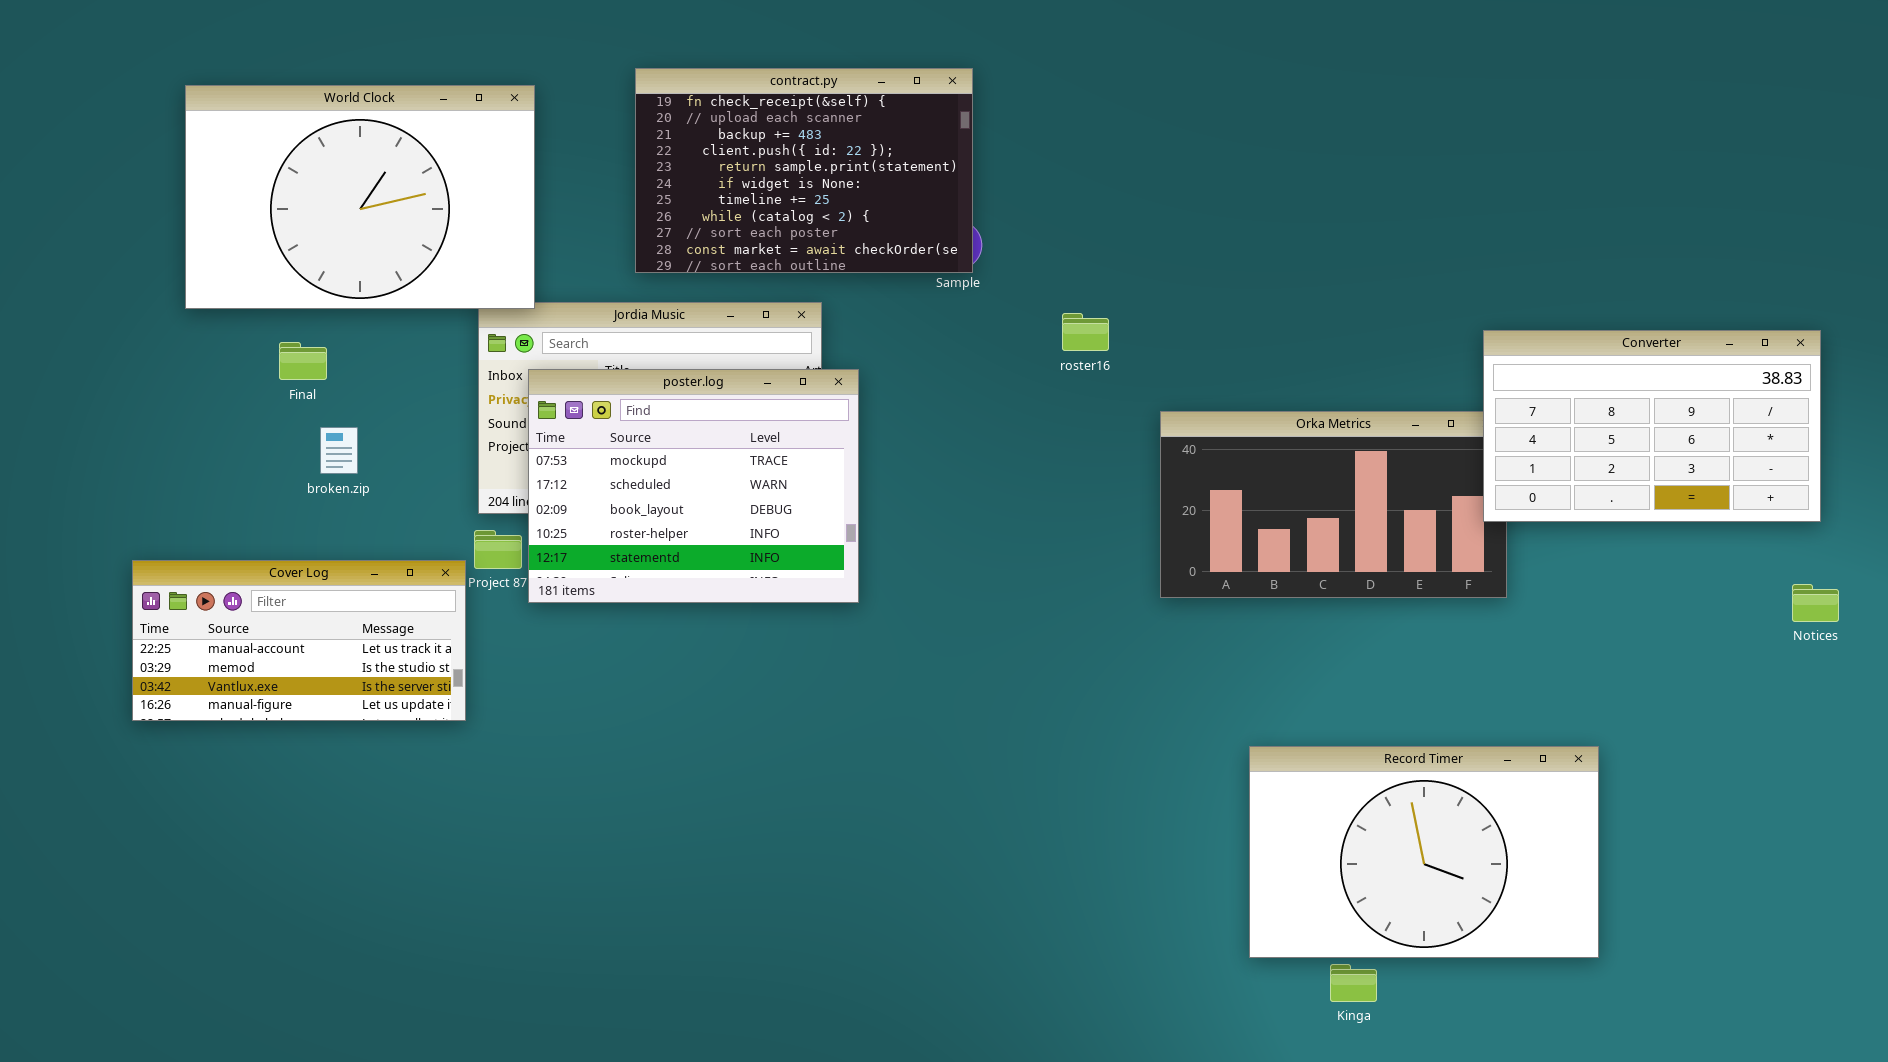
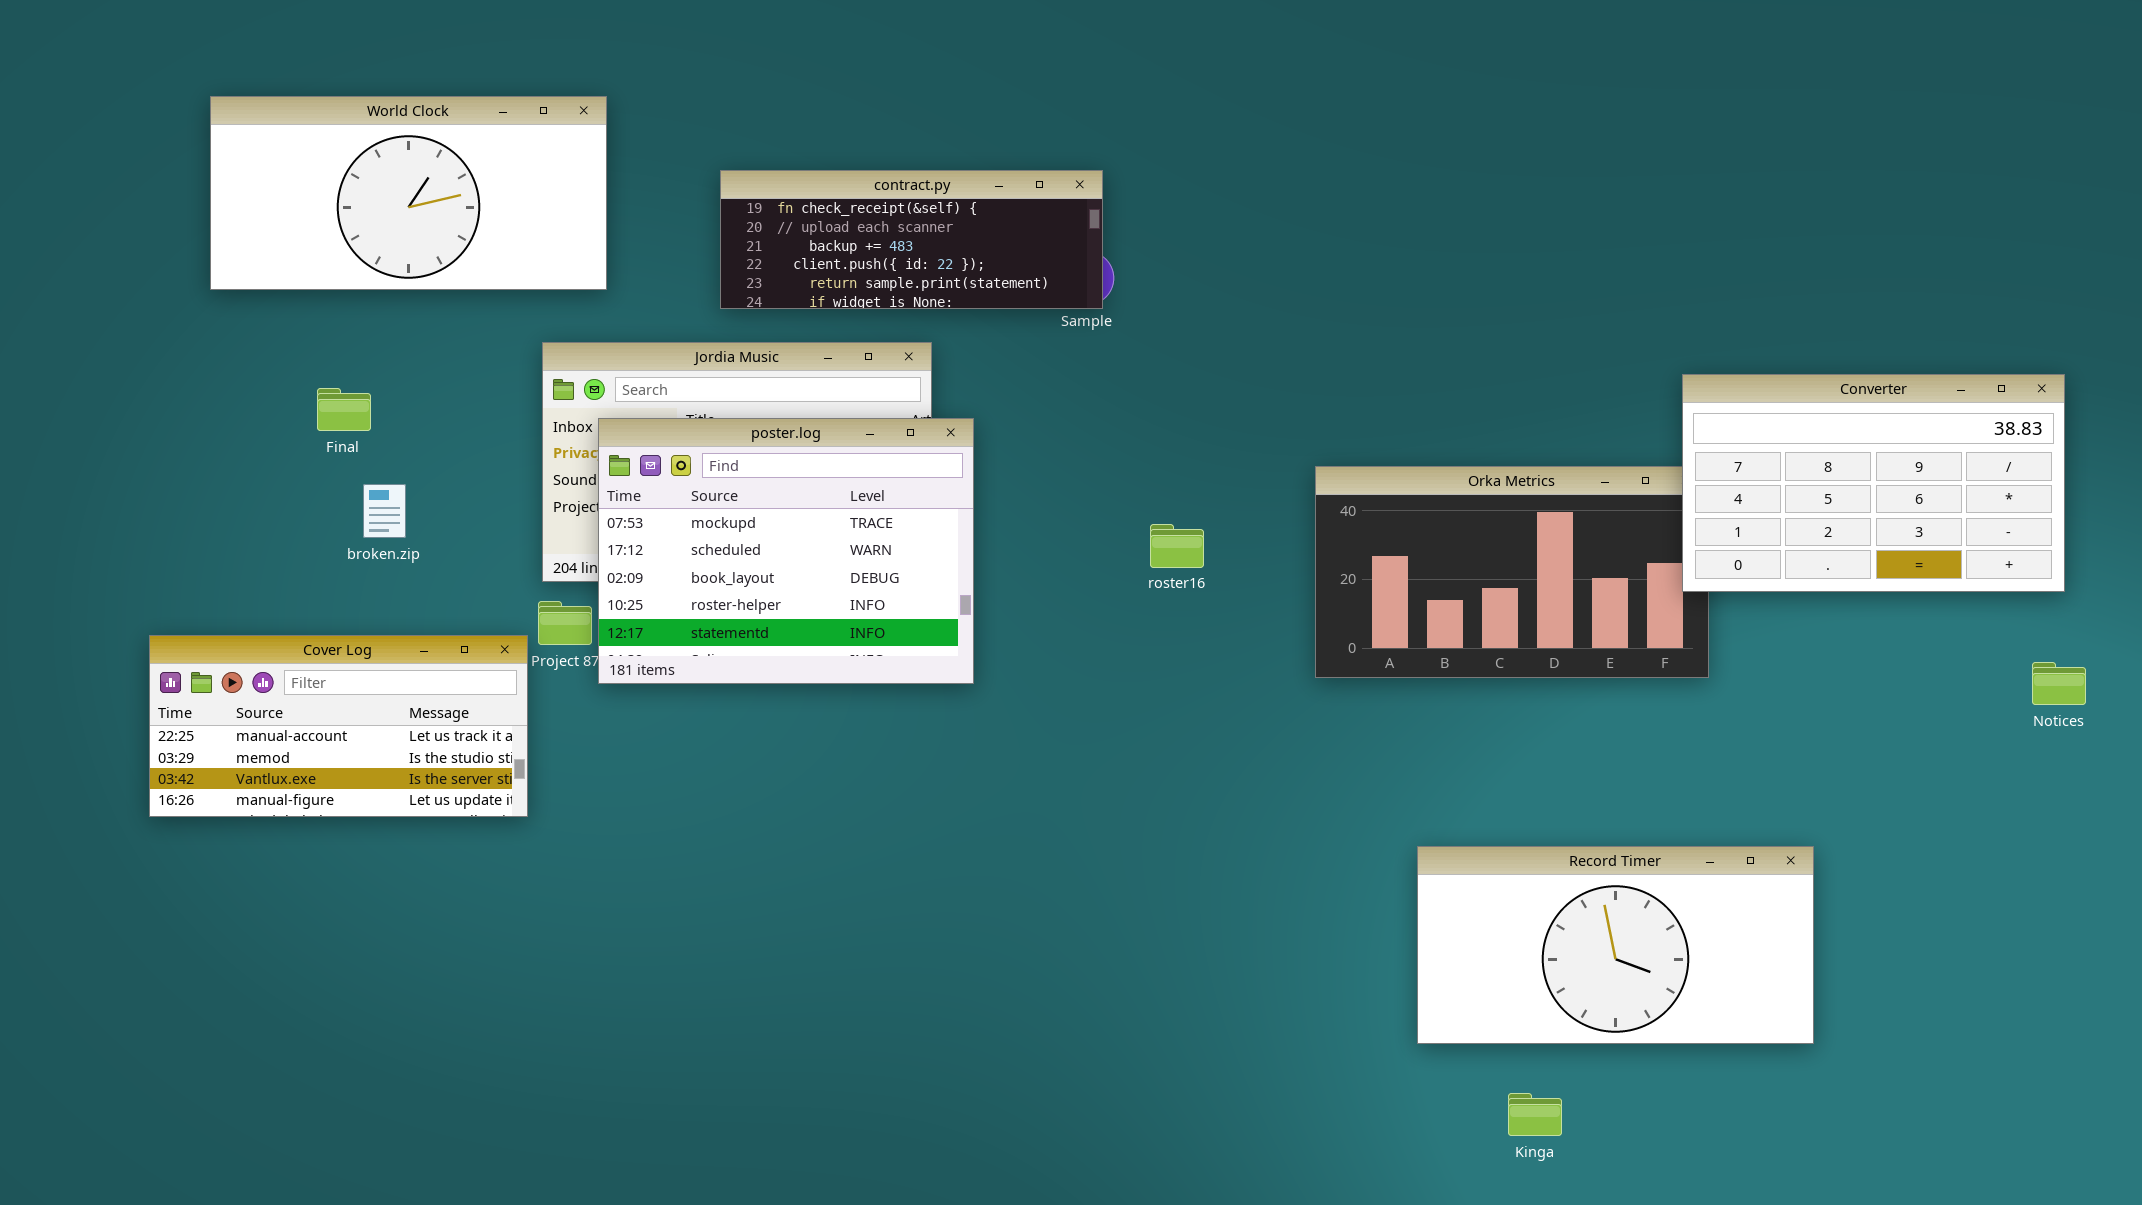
contract.py: [635,68,973,273] -> [720,170,1103,309], resized
World Clock: [185,85,535,309] -> [210,96,607,290], resized
roster16: [1062,313,1109,351] -> [1150,524,1204,568], moved
Record Timer: [1249,746,1599,958] -> [1417,846,1814,1044], resized

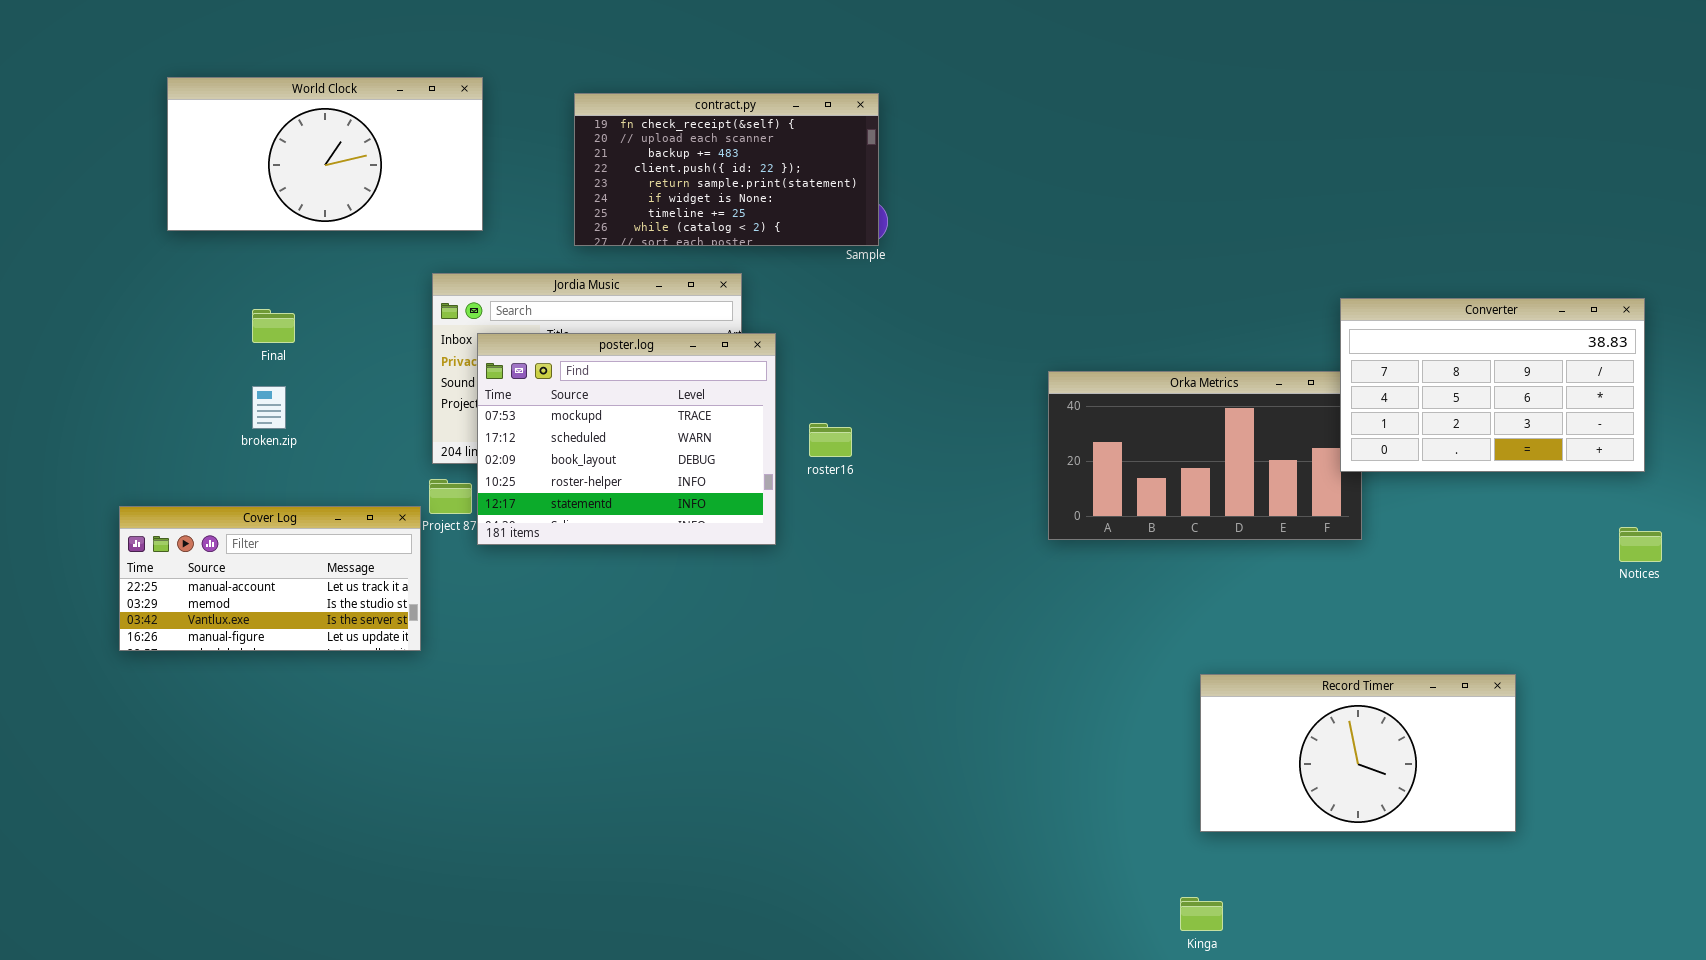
contract.py: [720,170,1103,309] -> [574,93,879,246], resized
broken.zip: [363,484,406,538] -> [252,386,286,429], moved
roster16: [1150,524,1204,568] -> [809,423,852,457], moved
Record Timer: [1417,846,1814,1044] -> [1200,674,1516,832], moved
Kinga: [1508,1093,1562,1136] -> [1180,897,1223,931], moved

